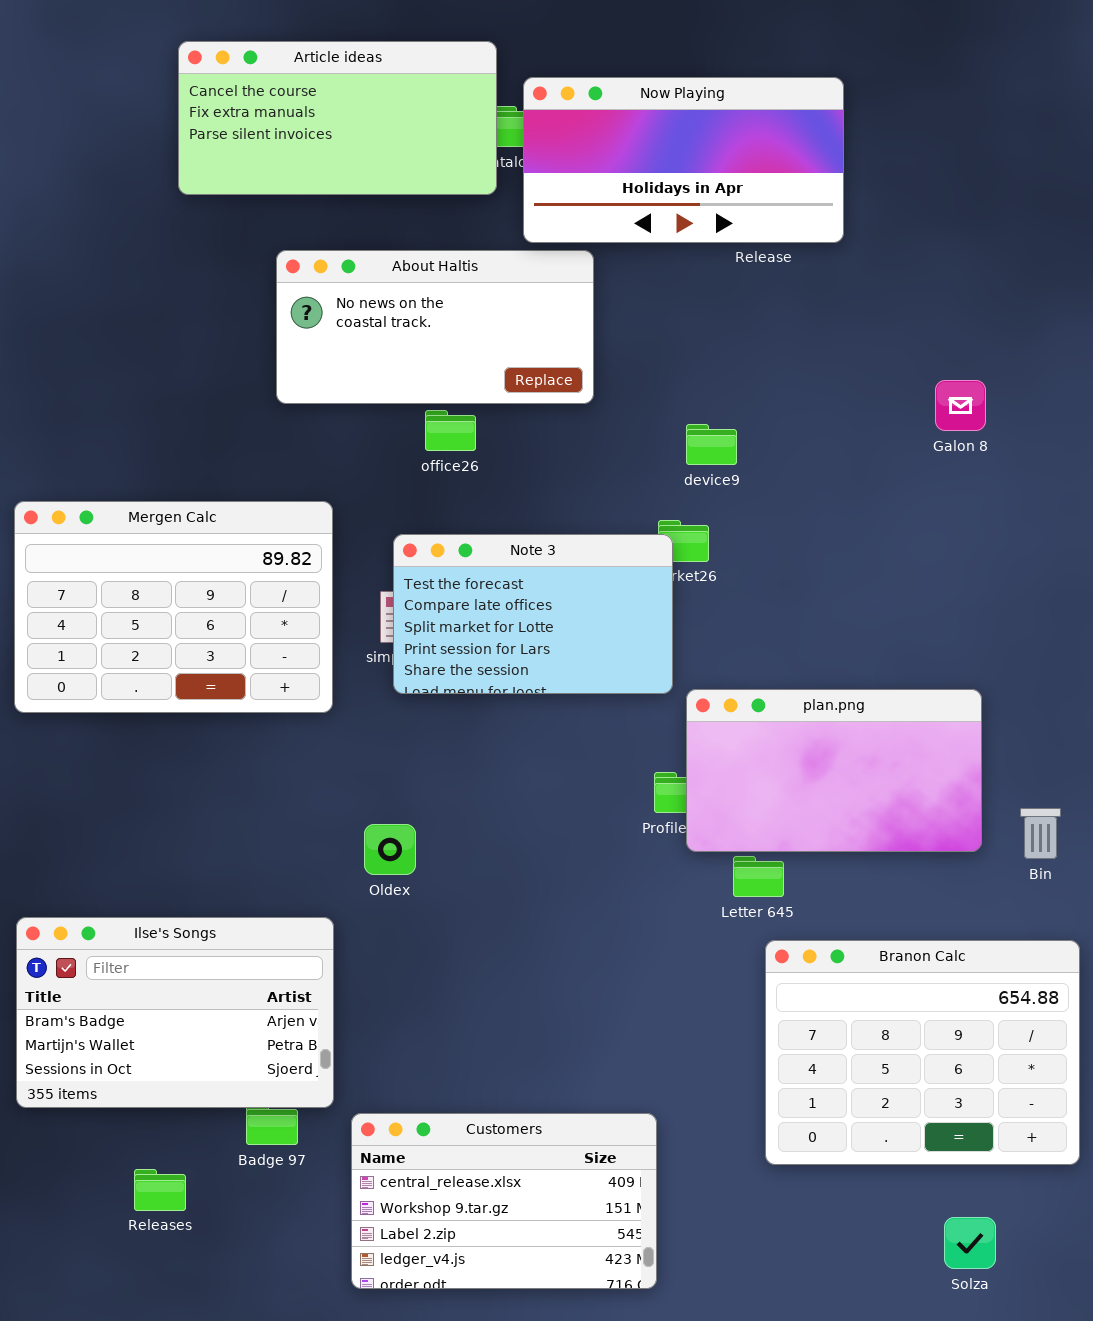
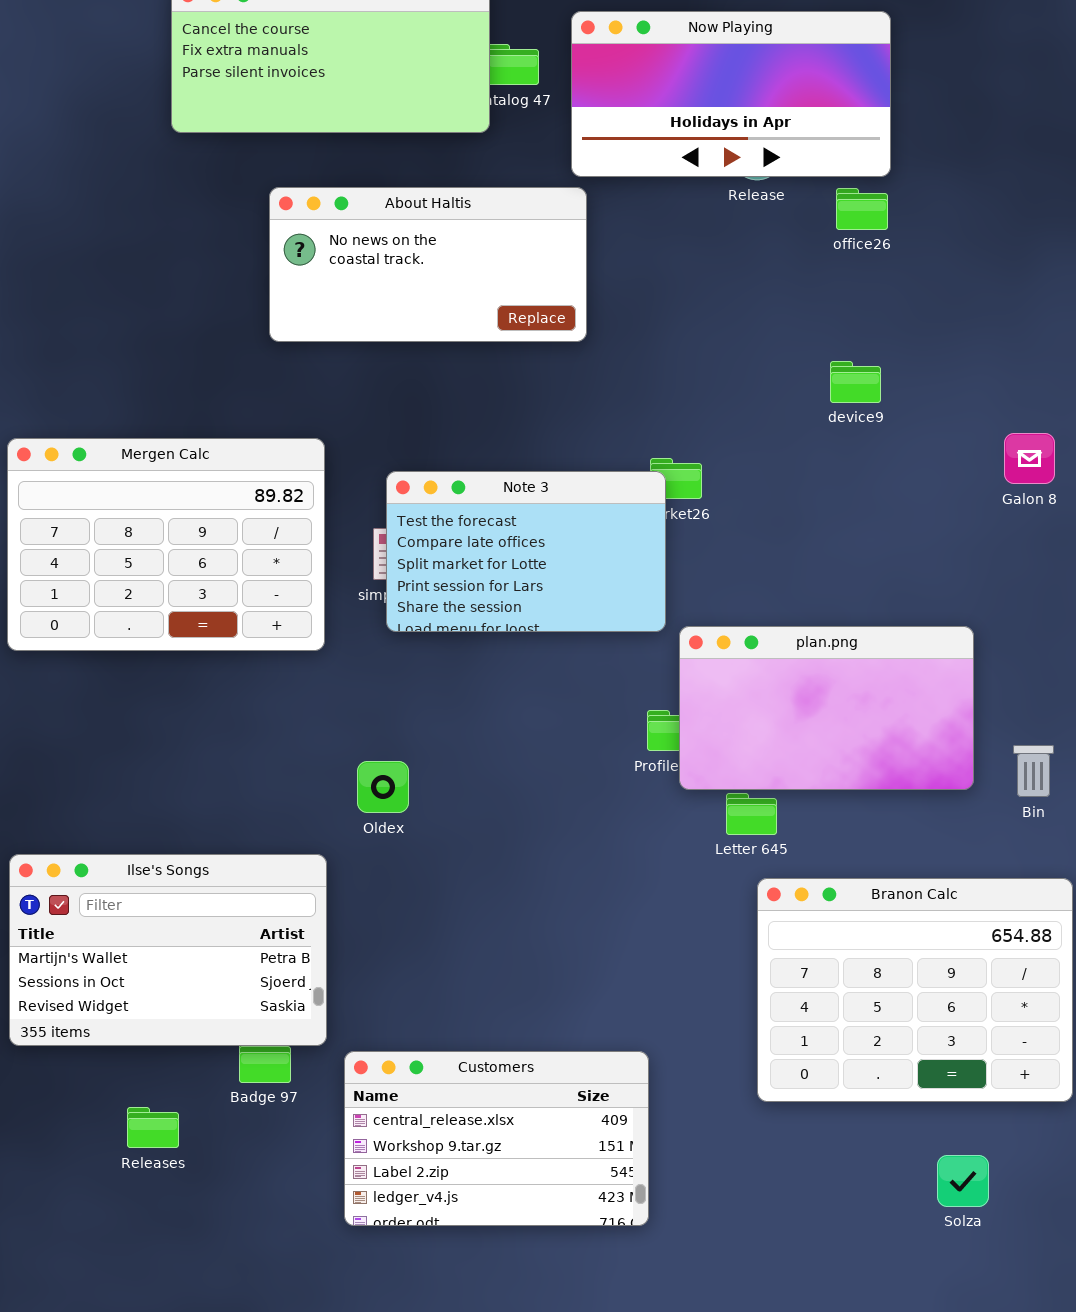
Now Playing: [523,77,844,243] -> [571,11,891,177], moved
Galon 8: [935,380,986,431] -> [1004,433,1055,484], moved
office26: [425,410,476,451] -> [836,188,888,230], moved
device9: [686,424,737,465] -> [830,361,881,403], moved
Ilse's Songs: [16,917,334,1108] -> [9,854,327,1046], scrolled down 1 row

